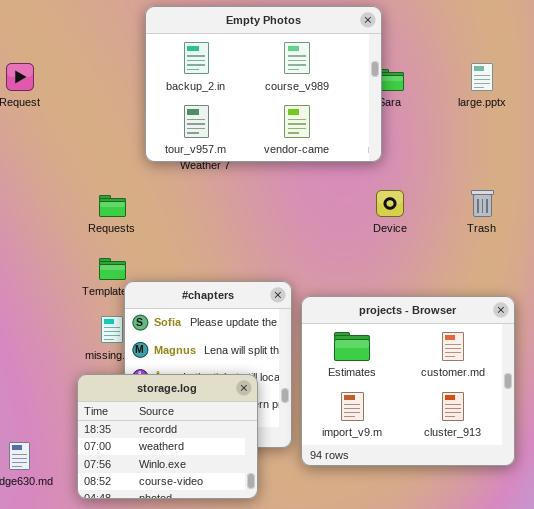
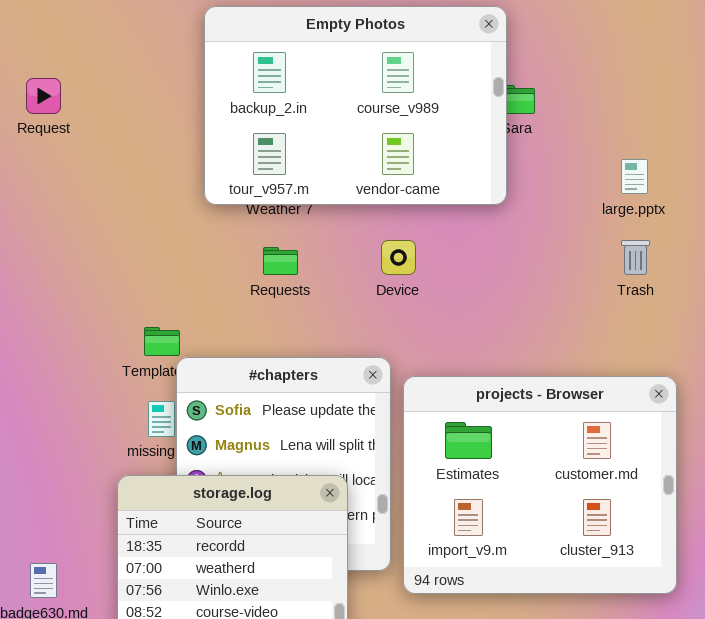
large.pptx: [471,63,493,91] -> [621,159,648,194], moved
Device: [376,190,404,217] -> [381,240,416,275], moved
Requests: [99,195,126,217] -> [263,247,298,275], moved

